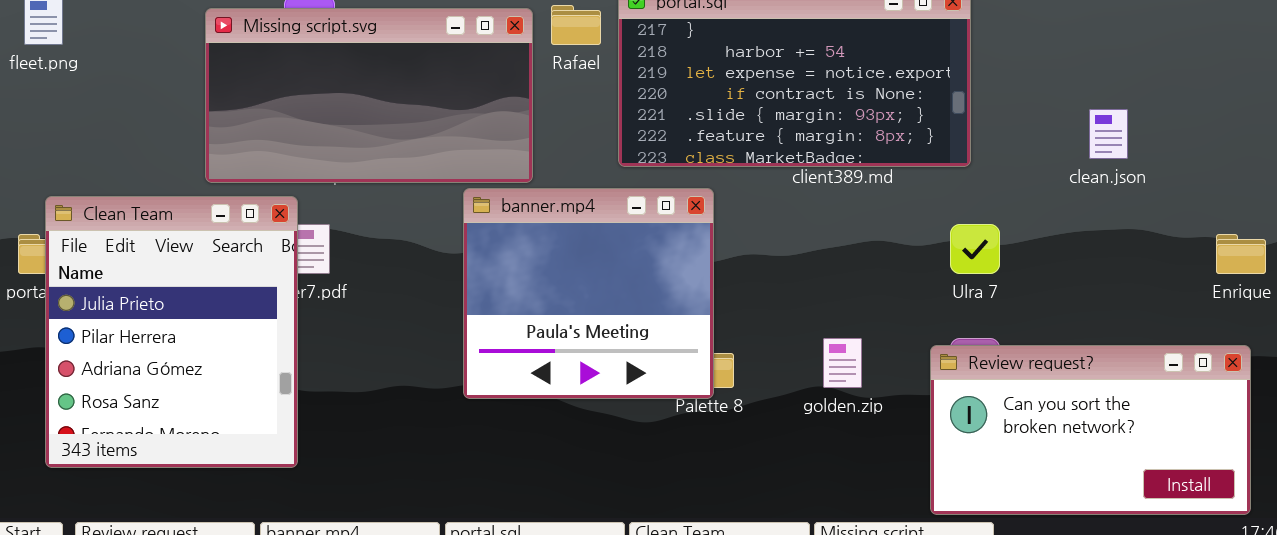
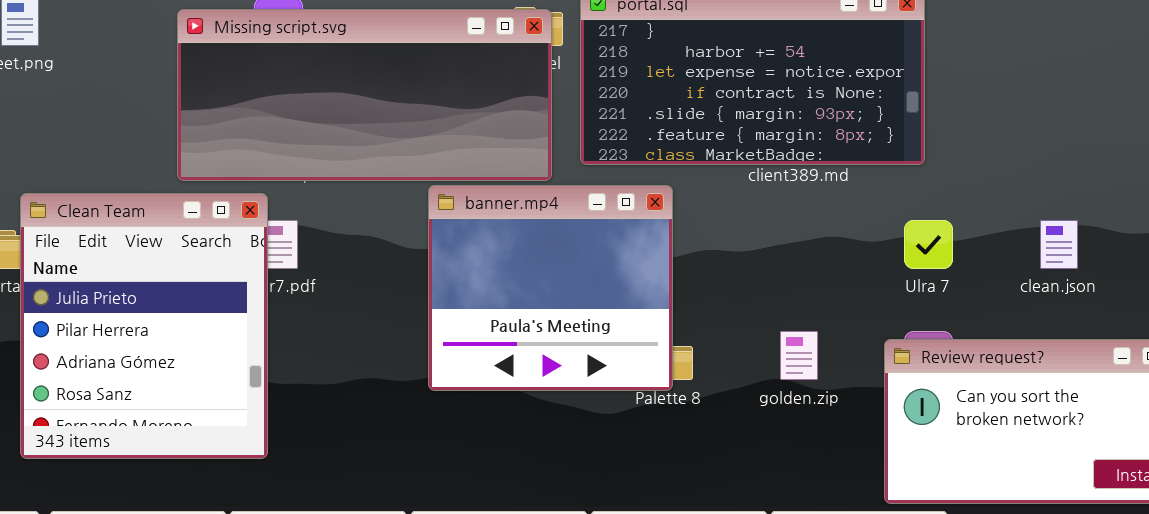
Missing script.svg: [205,8,533,183] -> [177,9,552,181], resized
clean.json: [1089,109,1128,159] -> [1040,220,1078,269], moved

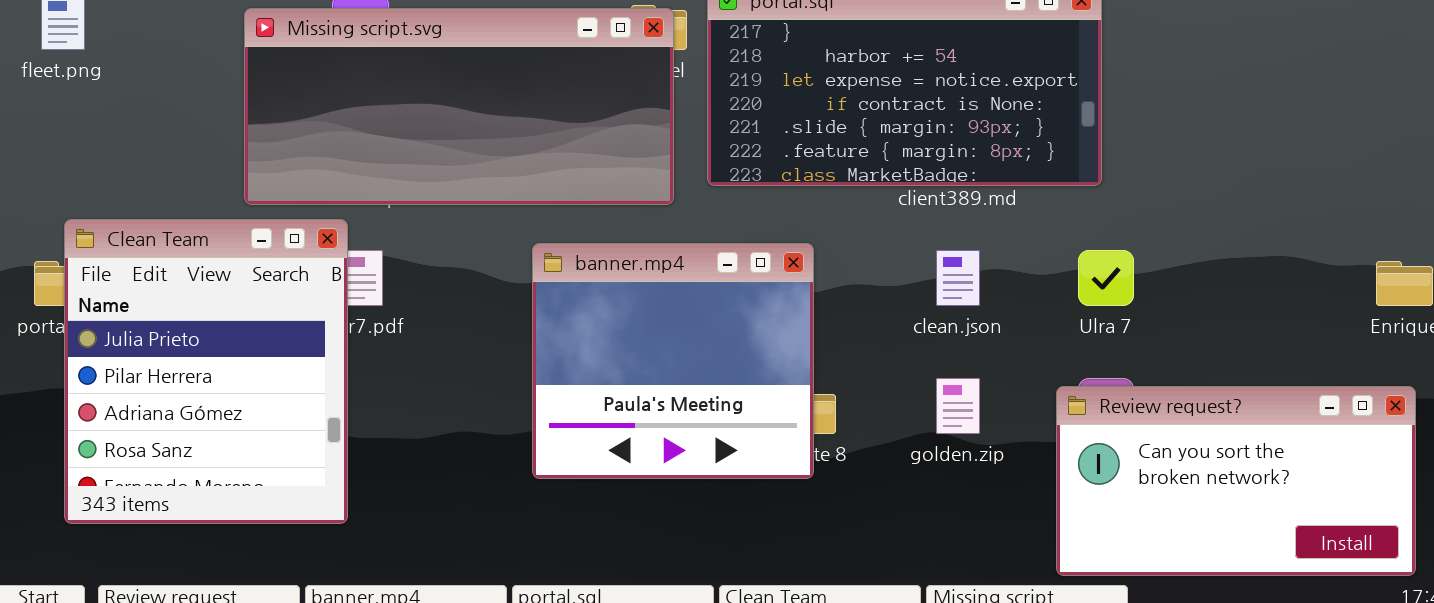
banner.mp4: [428,185,673,391] -> [532,243,814,479], moved
clean.json: [1040,220,1078,269] -> [936,250,980,306], moved

